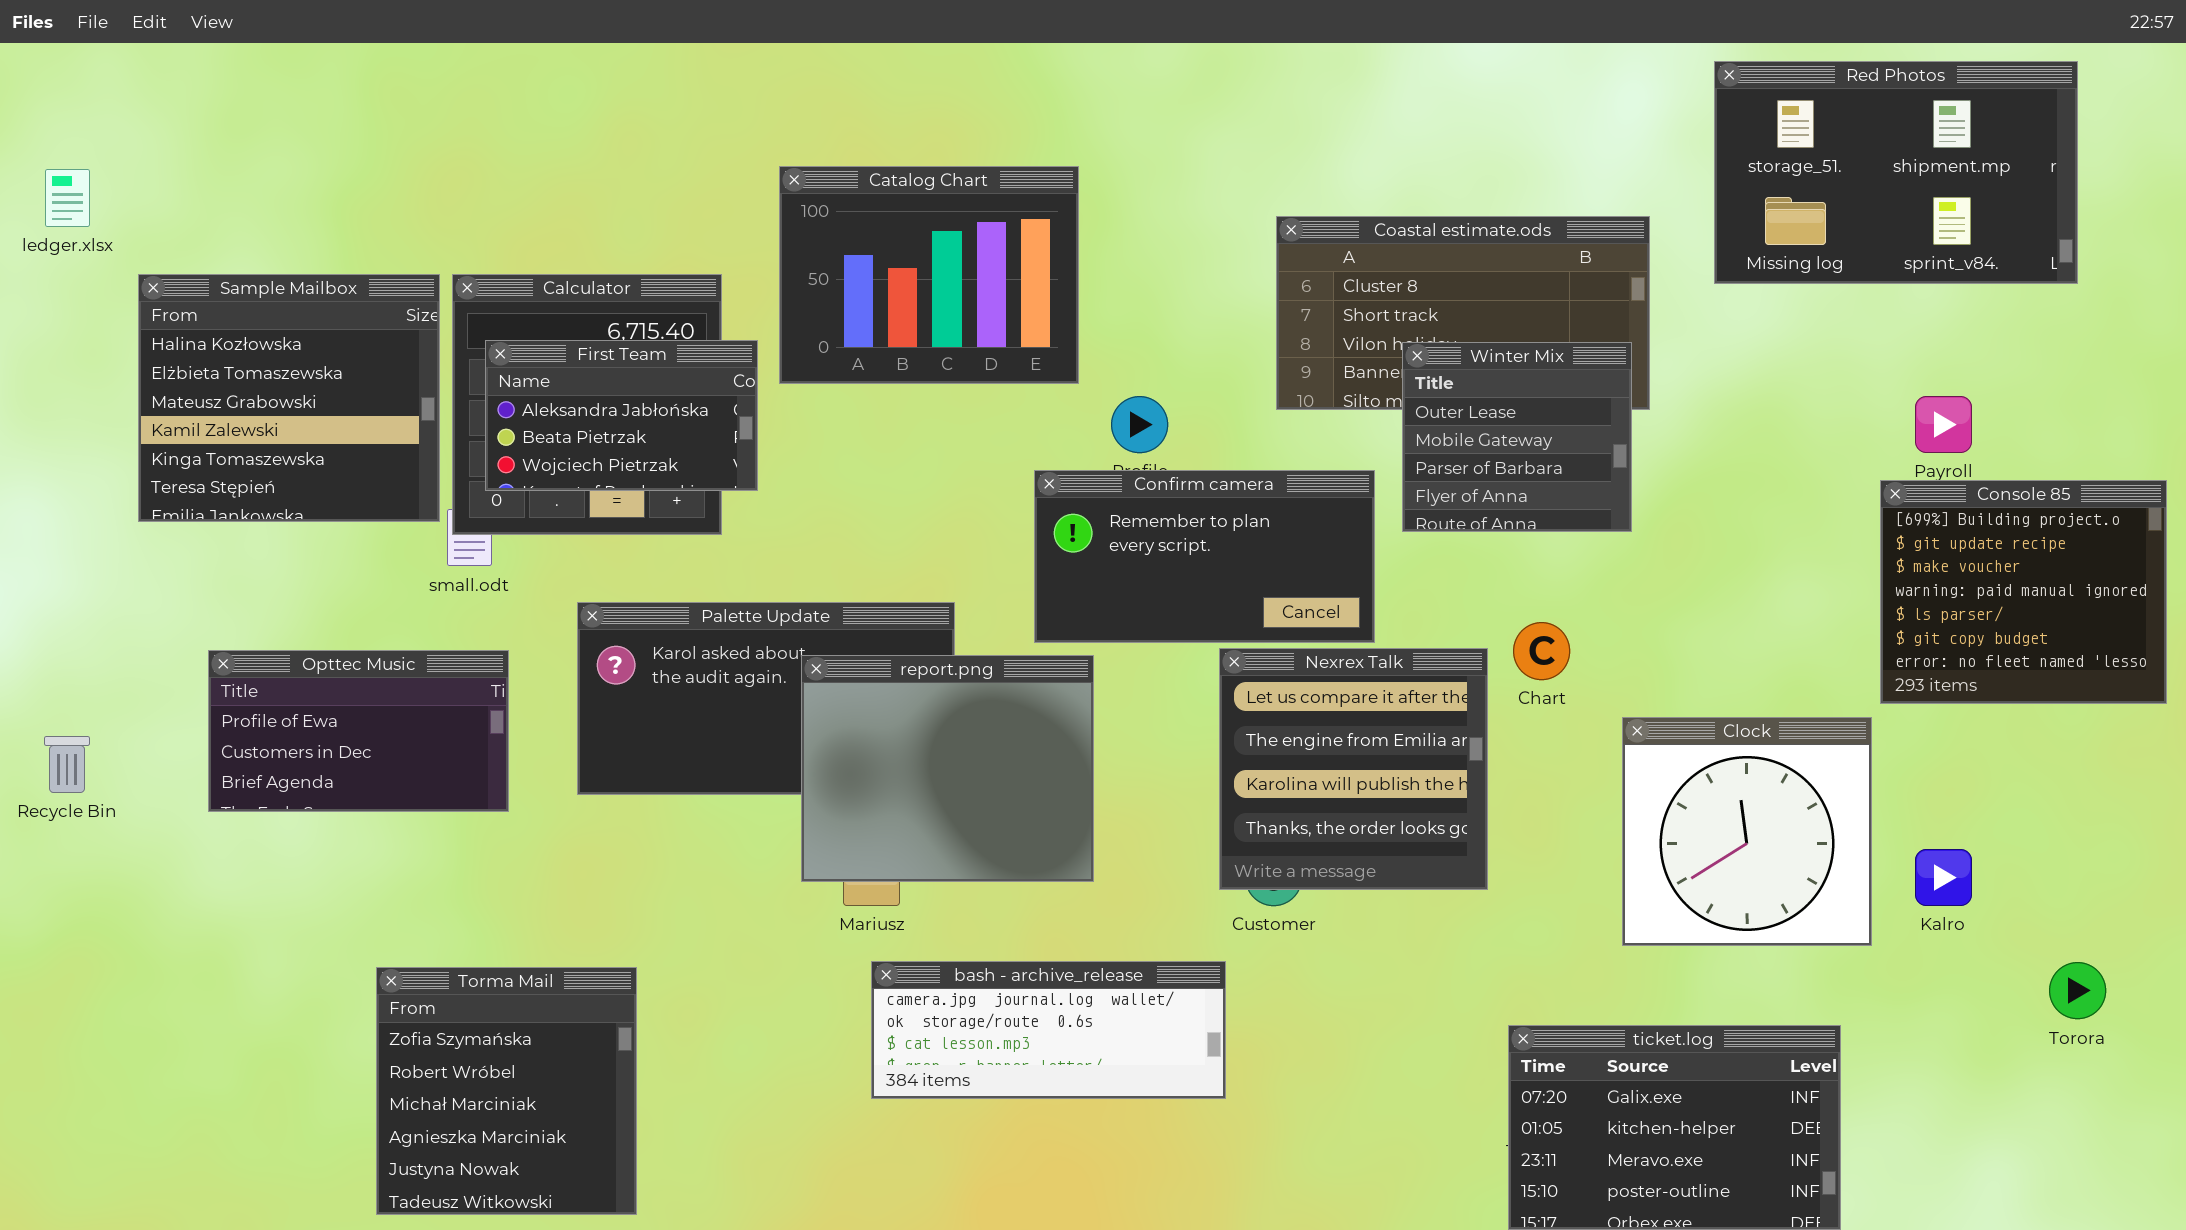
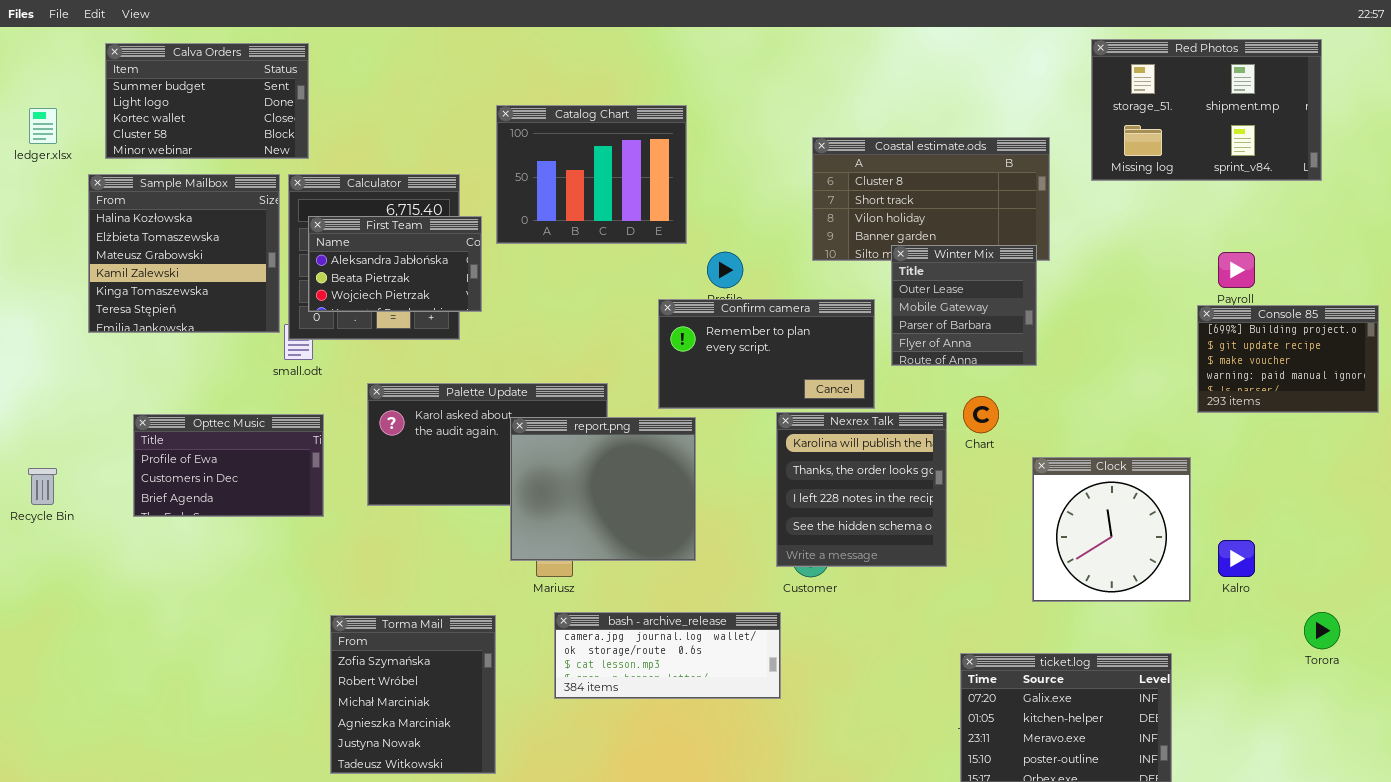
Calva Orders: none -> [105,43,309,159], opened
Winter Mix: [1402,342,1632,532] -> [891,245,1037,366], moved
Console 85: [1880,480,2167,704] -> [1197,305,1379,413], resized
Nexrex Talk: [1219,648,1488,890] -> [776,412,947,567], scrolled down 2 rows
Torma Mail: [376,967,637,1215] -> [330,615,496,774], moved

